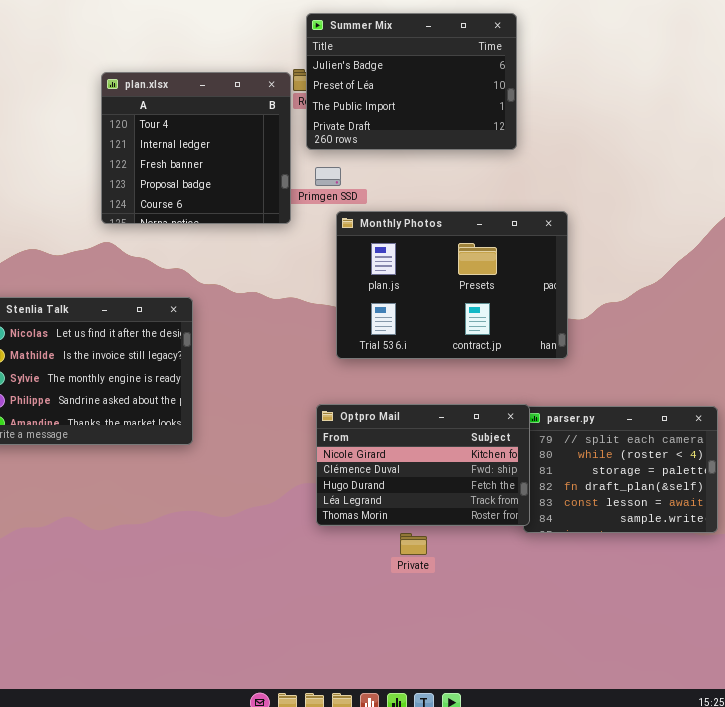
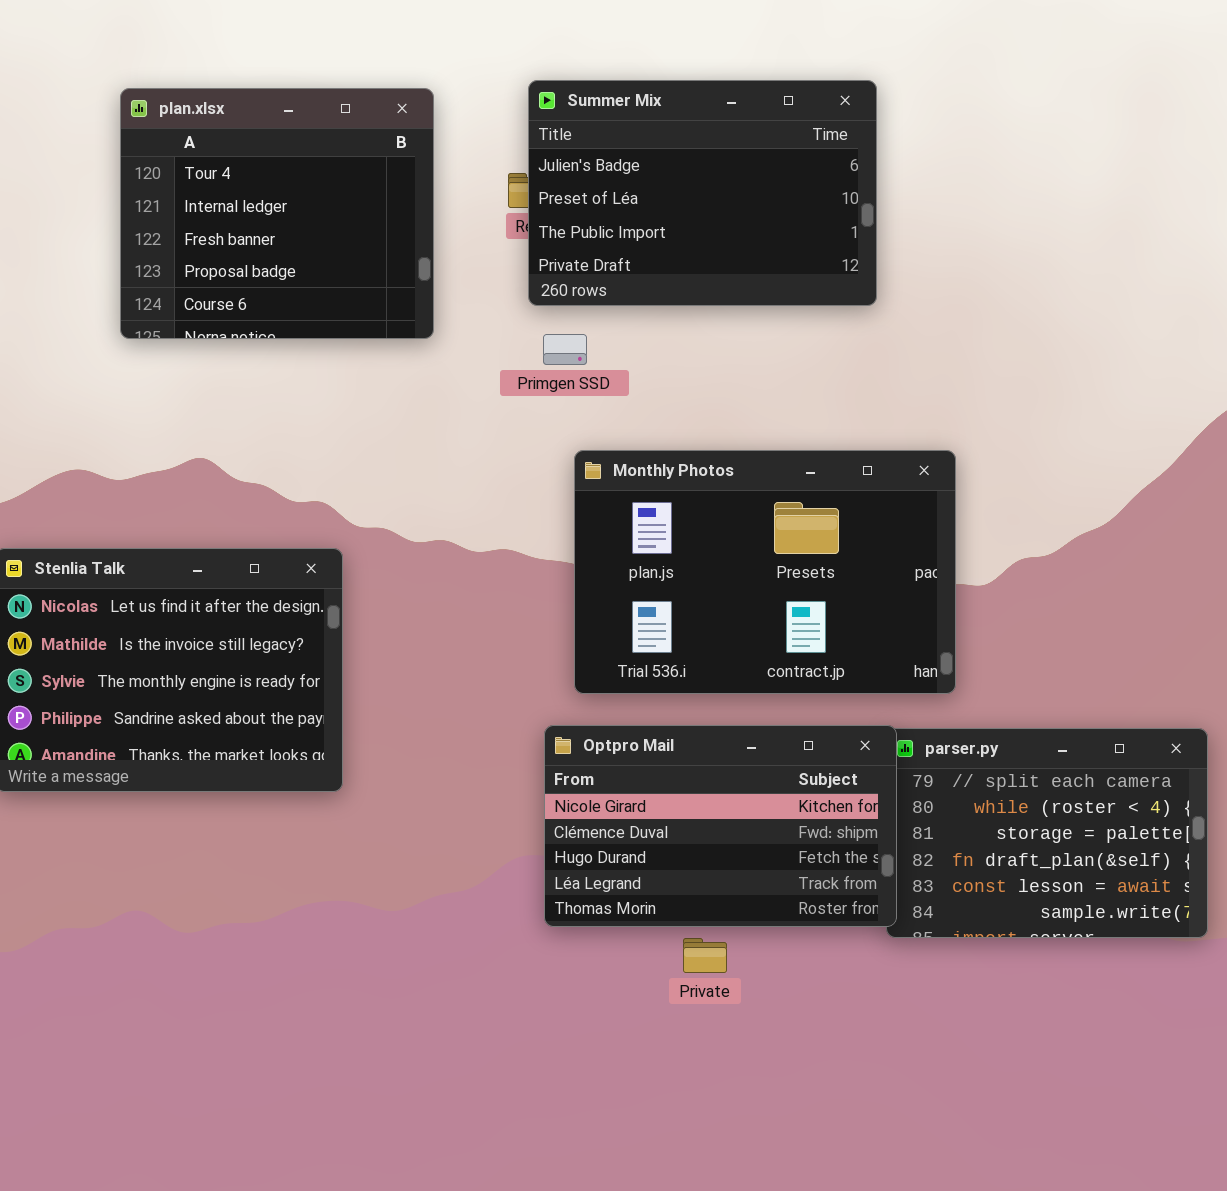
plan.xlsx: [101,72,291,224] -> [120,88,434,339], moved
Monthly Photos: [336,211,568,359] -> [574,450,956,694], moved

